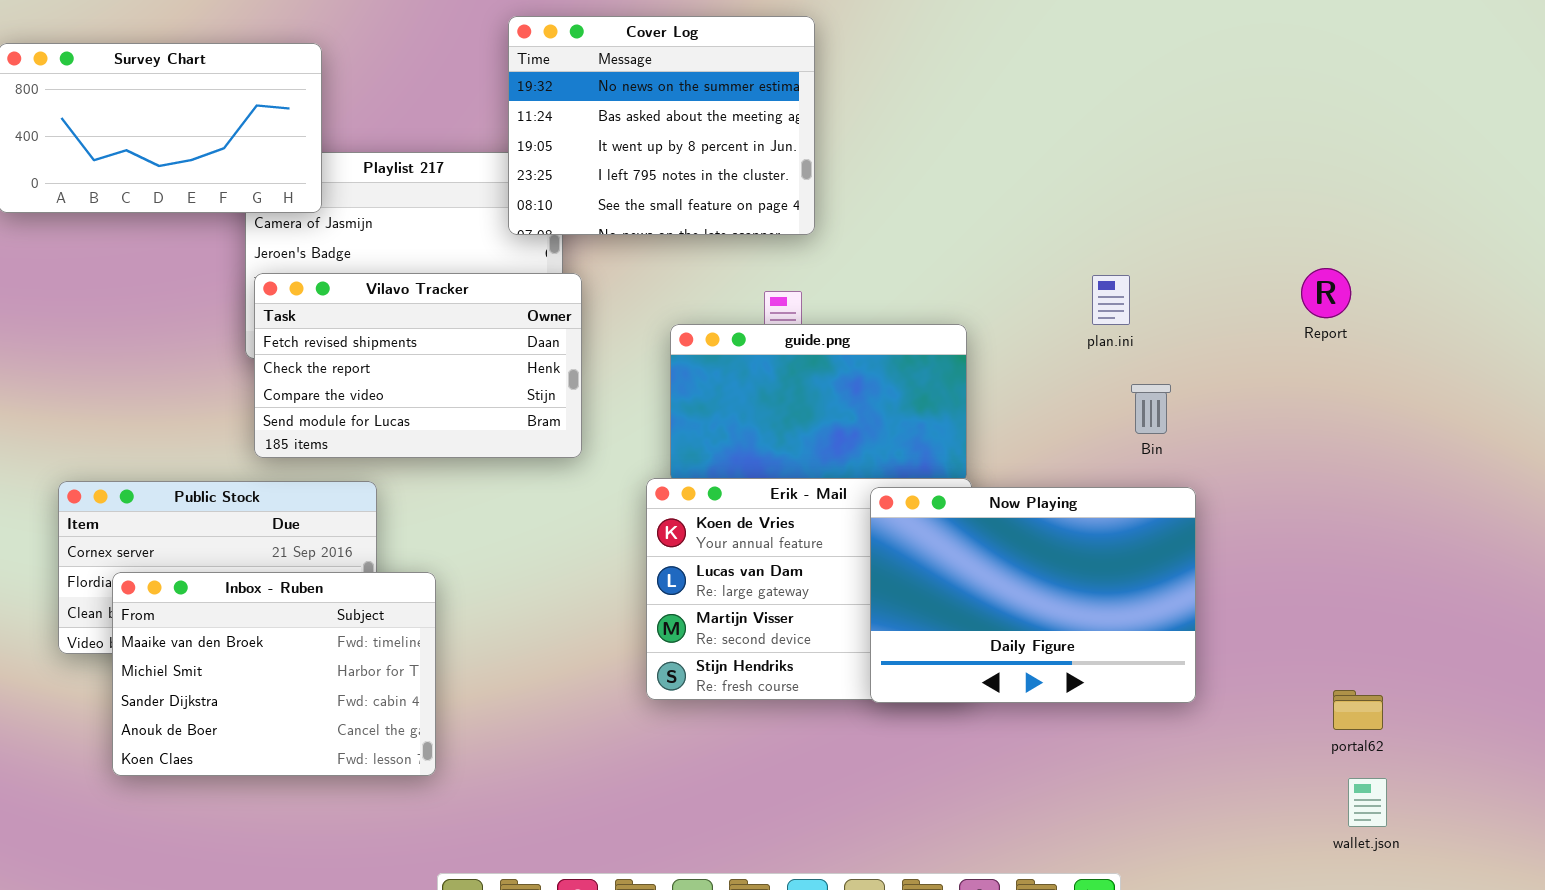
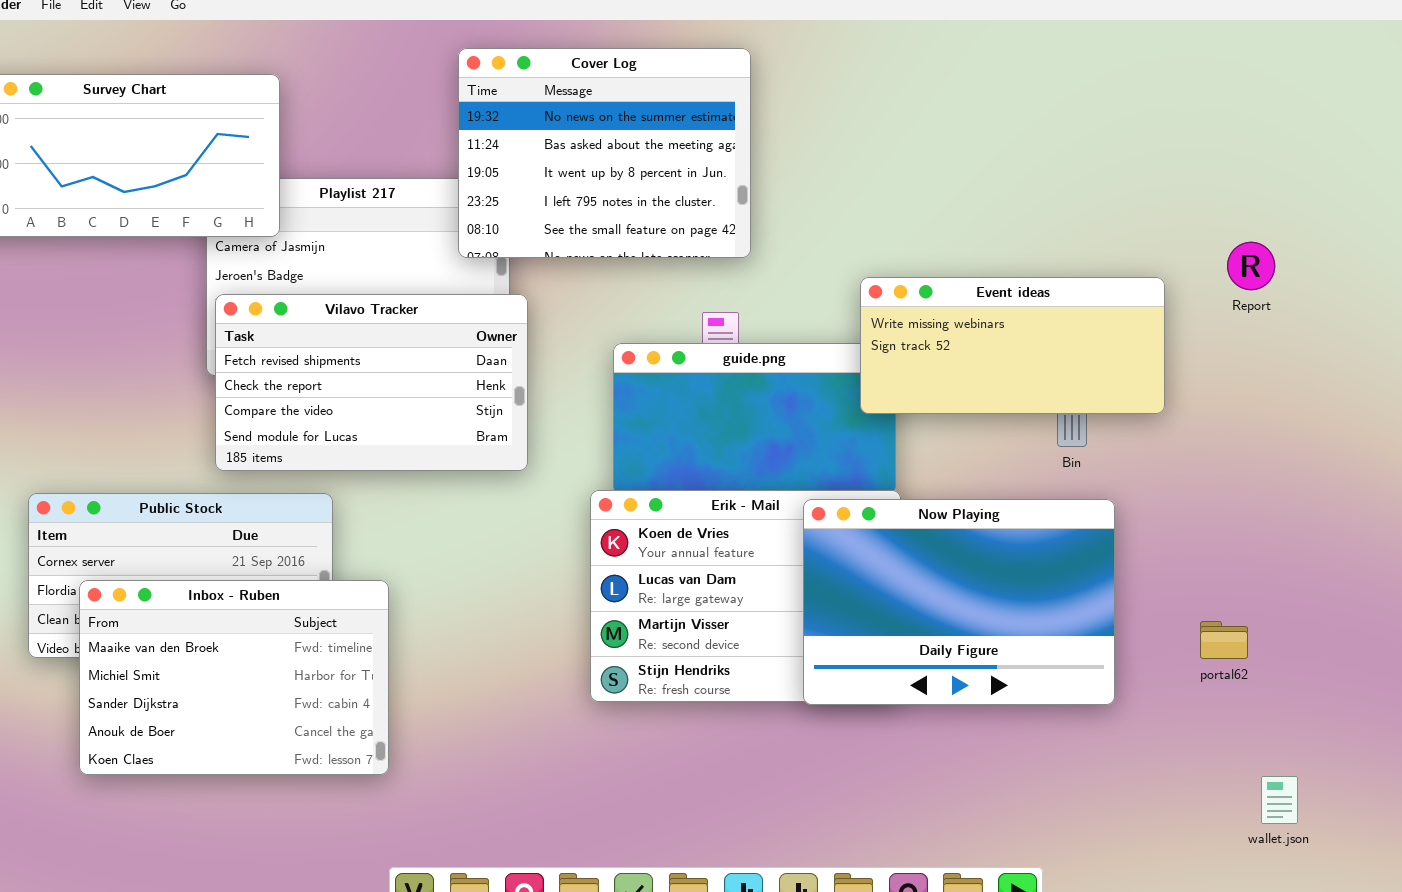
Event ideas: none -> [860,277,1165,414], opened
Report: [1301,268,1351,318] -> [1227,242,1275,290], moved
portal62: [1333,690,1383,730] -> [1200,621,1248,659], moved

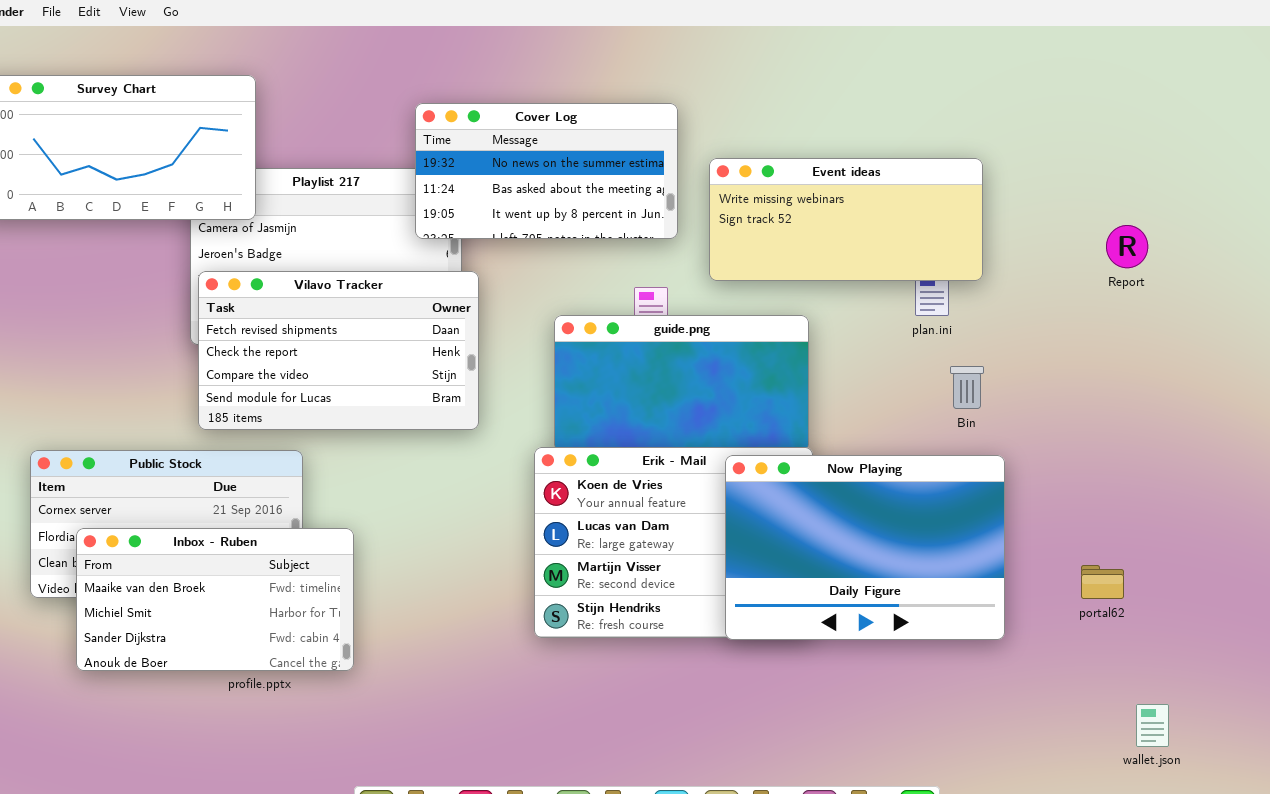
Cover Log: [458,48,751,258] -> [415,103,678,239], resized
Event ideas: [860,277,1165,414] -> [709,158,983,281], moved
Inbox - Ruben: [79,580,389,775] -> [76,528,354,671], resized

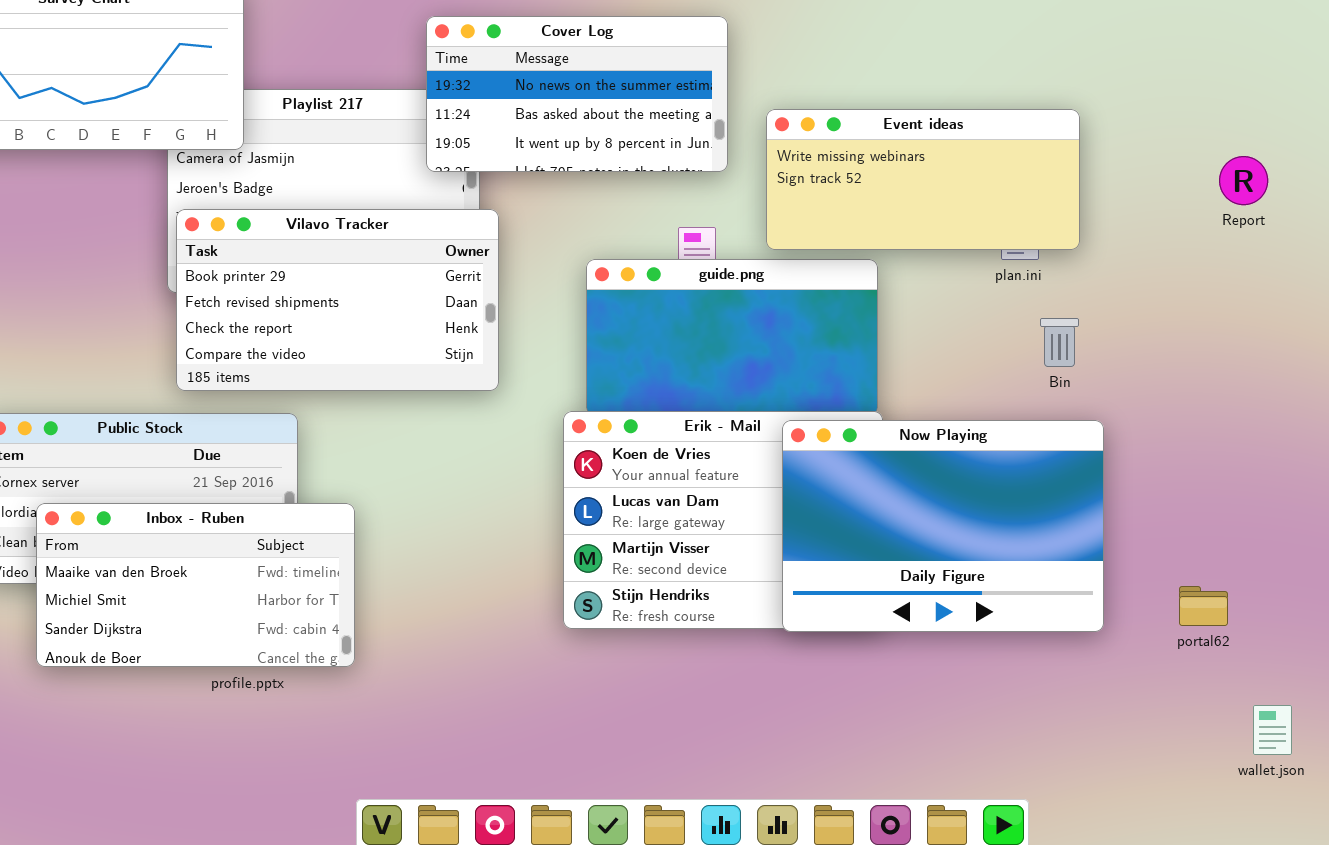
Event ideas: [709,158,983,281] -> [766,109,1080,250], moved
Vilavo Tracker: [198,271,479,430] -> [176,209,499,391], scrolled up 1 row
portal62: [1081,565,1124,599] -> [1179,586,1228,626], moved

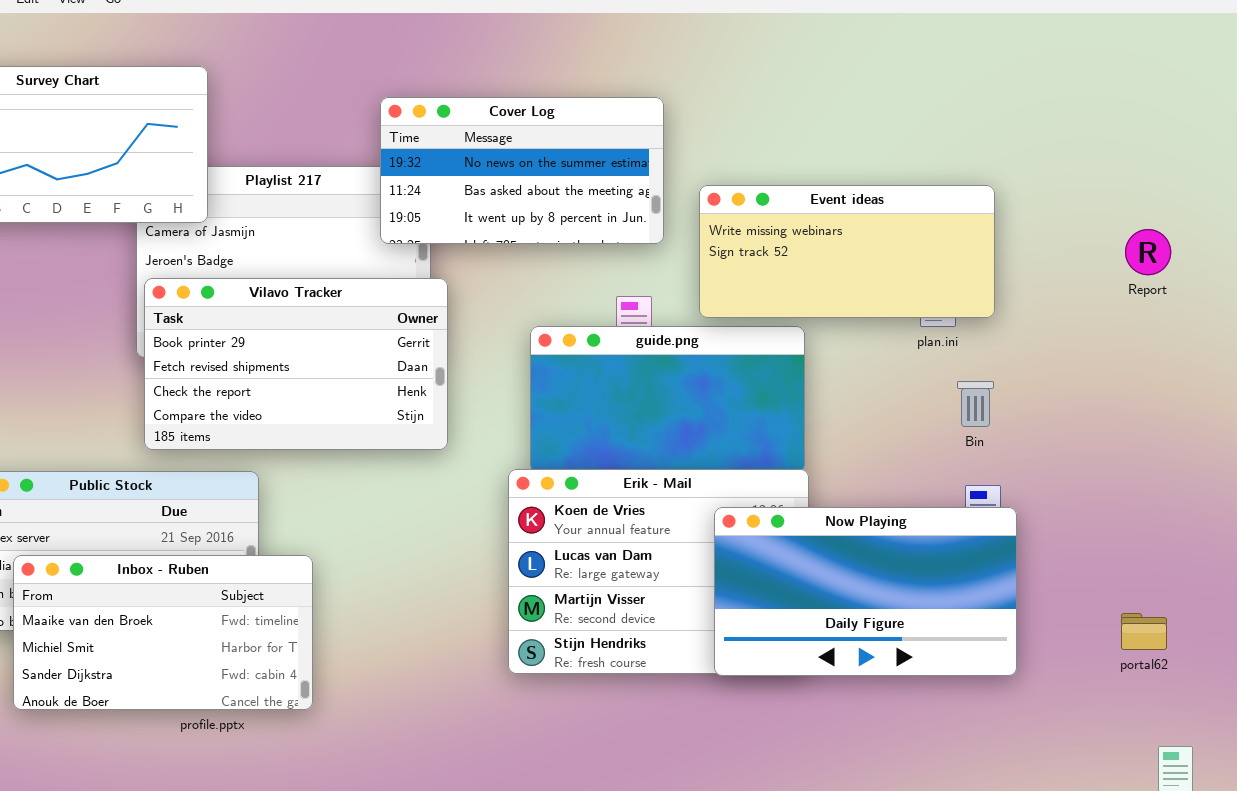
Now Playing: [782,420,1104,632] -> [714,507,1017,676], resized
portal62: [1179,586,1228,626] -> [1121,613,1167,650], moved

